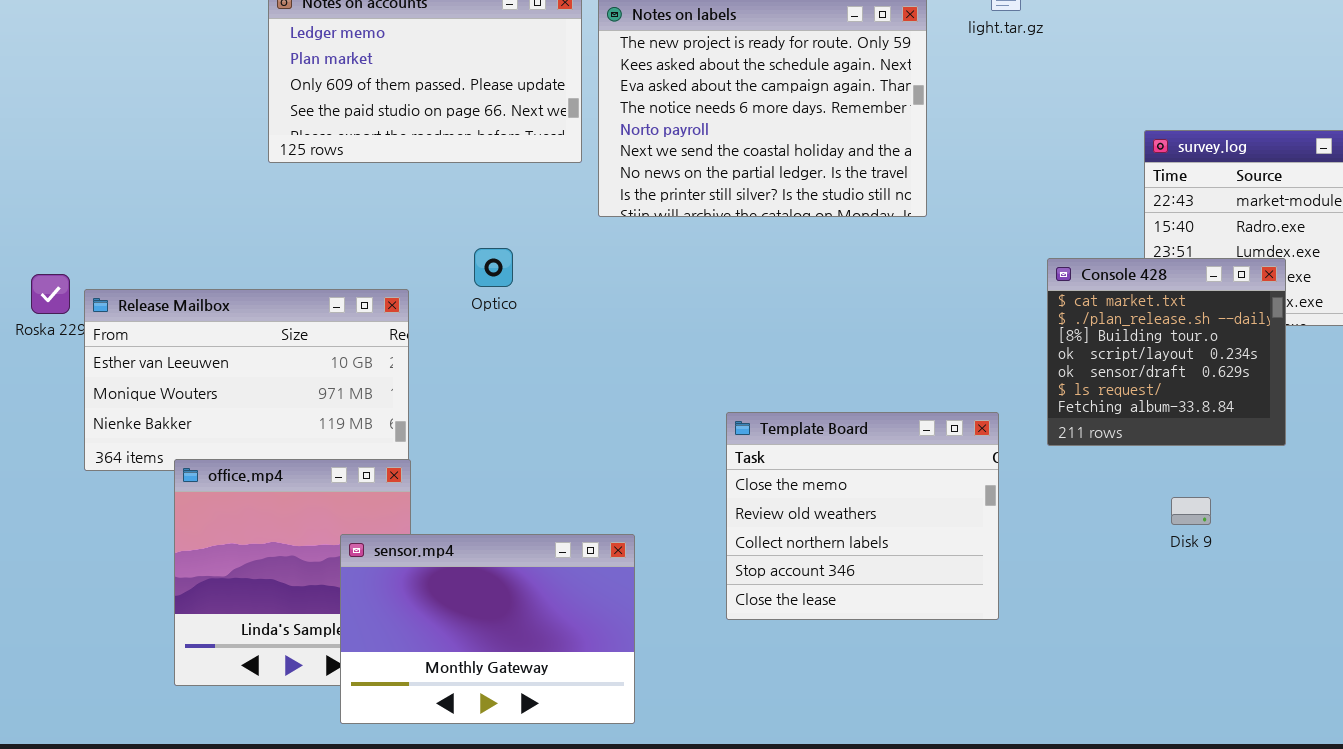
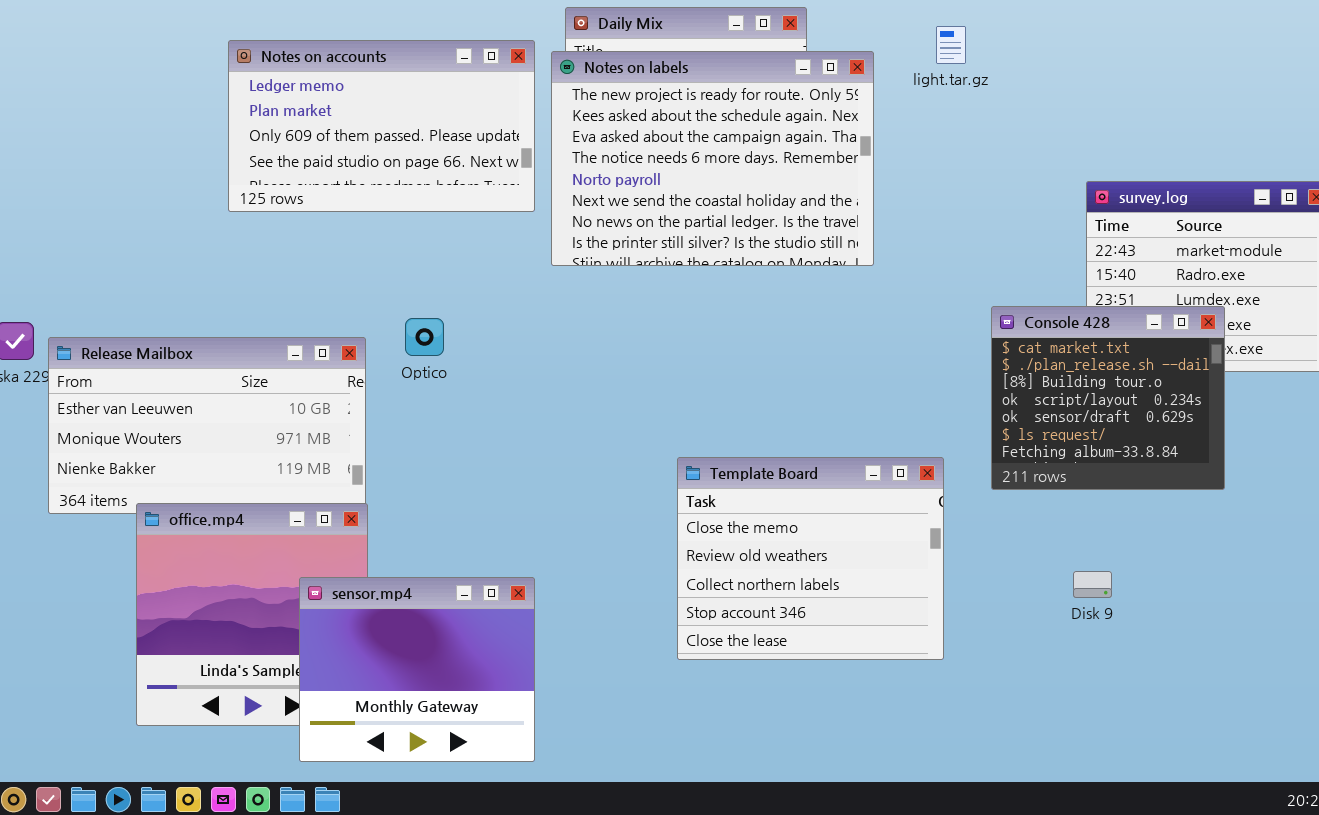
Optico: [474,248,513,287] -> [405,318,444,356], moved
Disk 9: [1171,497,1211,525] -> [1073,571,1112,598], moved
sensor.mp4: [340,534,635,724] -> [299,577,535,762], resized

